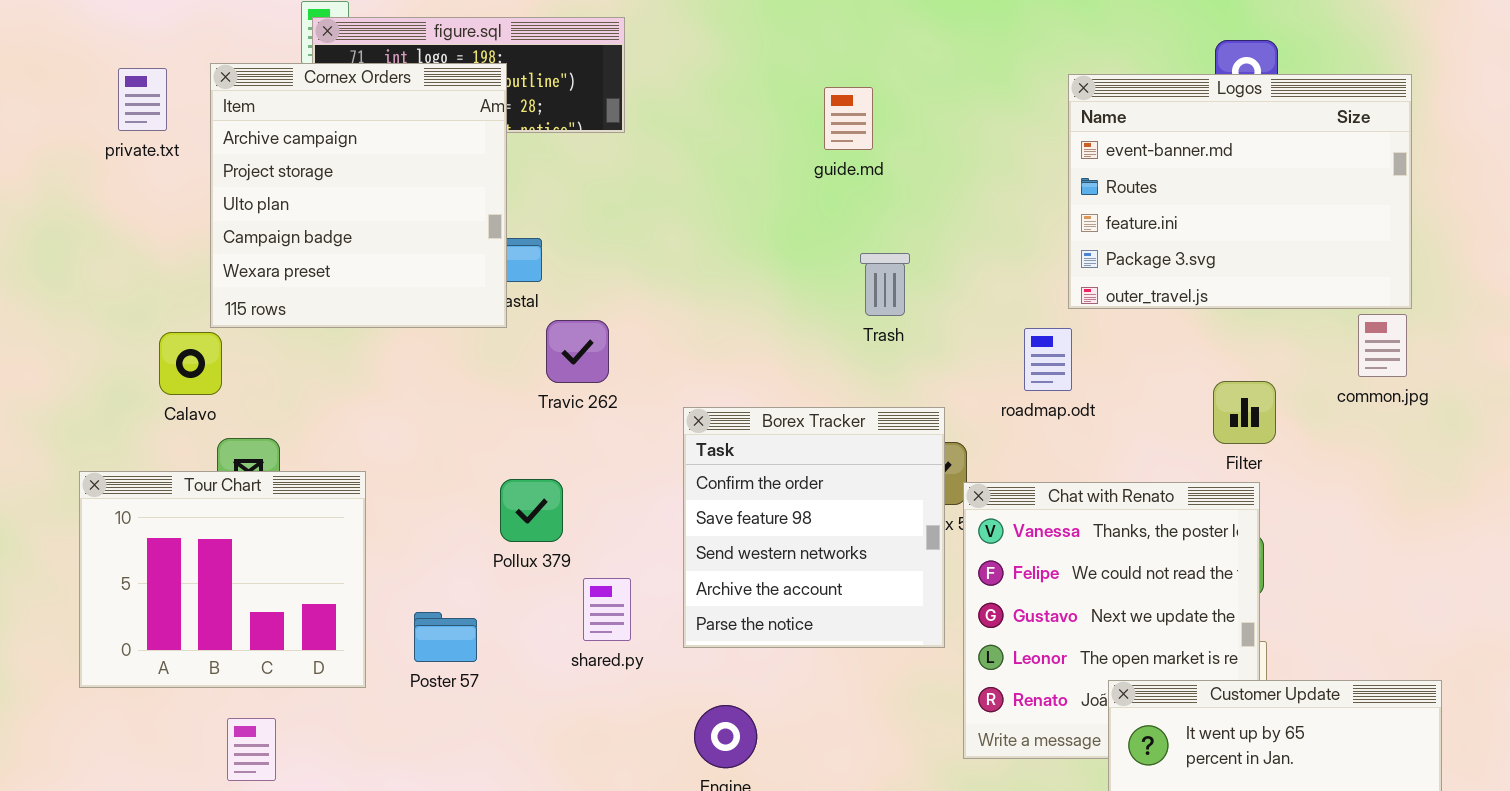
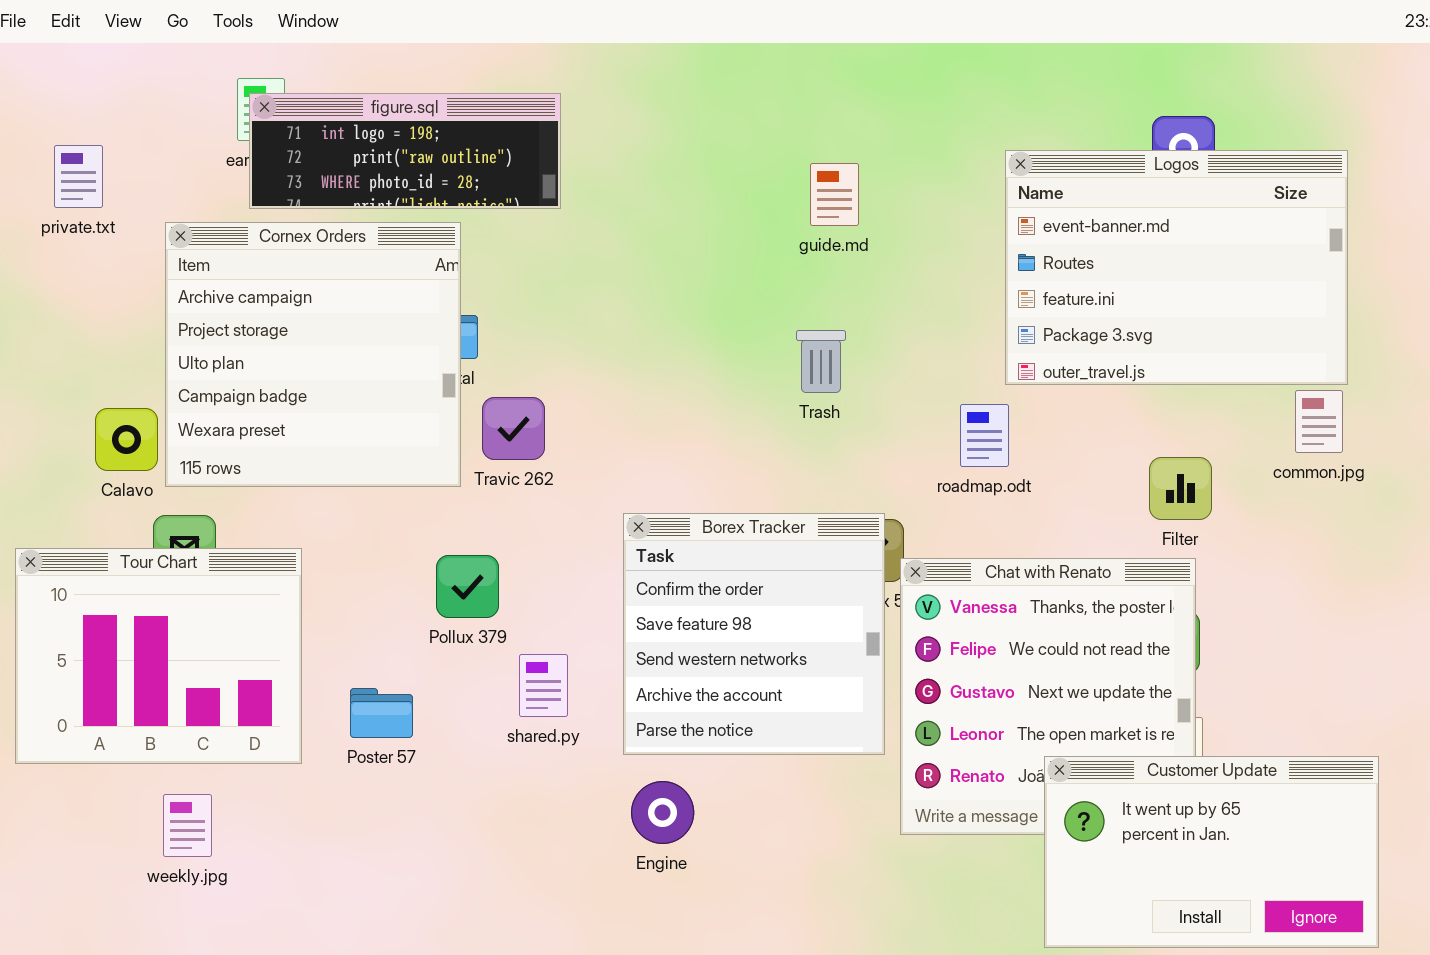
Cornex Orders: [210,63,507,328] -> [165,222,461,487], moved
guide.md: [824,87,873,150] -> [810,163,859,226], moved
Borex Tracker: [683,407,945,648] -> [623,513,885,755], moved

